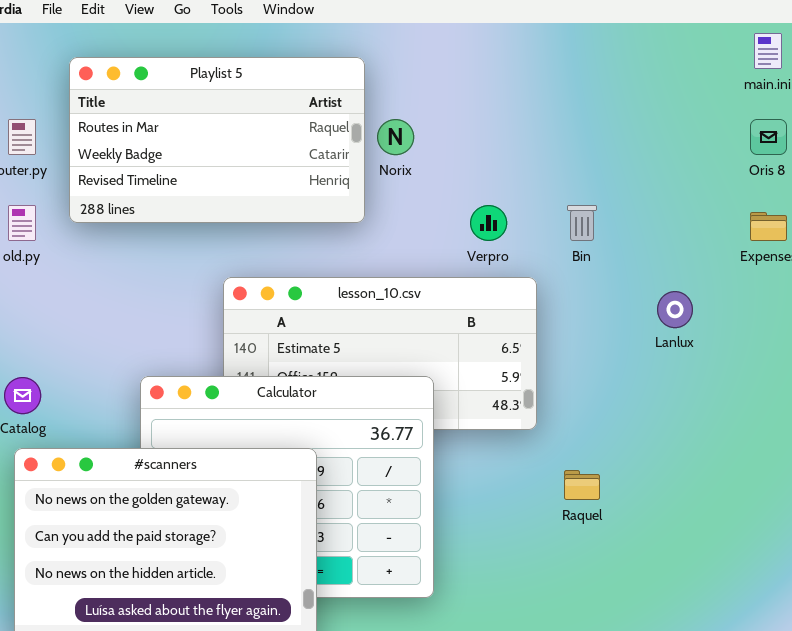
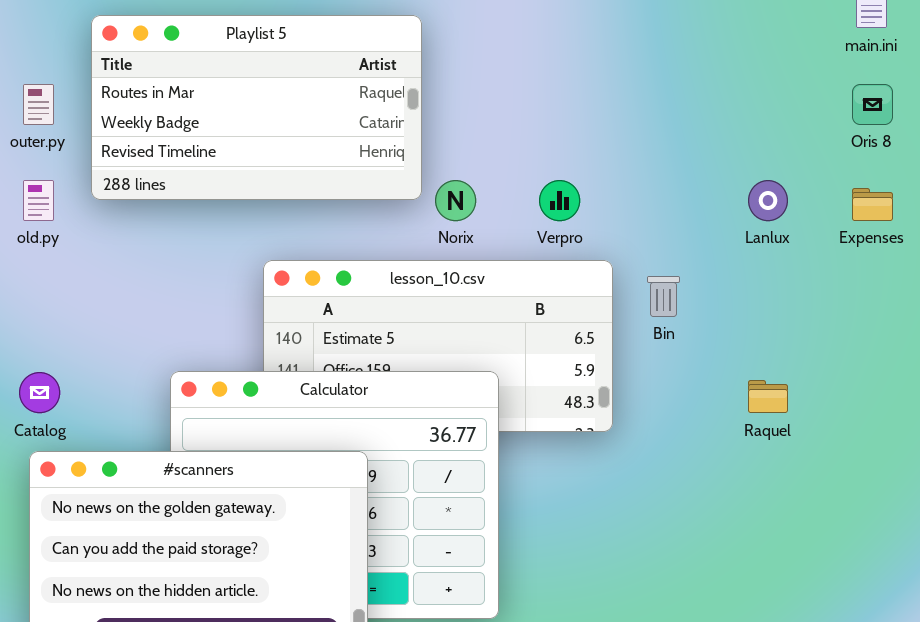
Norix: [377,119,414,155] -> [435,180,476,221], moved
Bin: [567,205,597,241] -> [647,276,680,317], moved
Lanlux: [657,291,693,328] -> [748,180,788,221], moved
Raquel: [564,470,600,500] -> [748,380,788,413], moved

